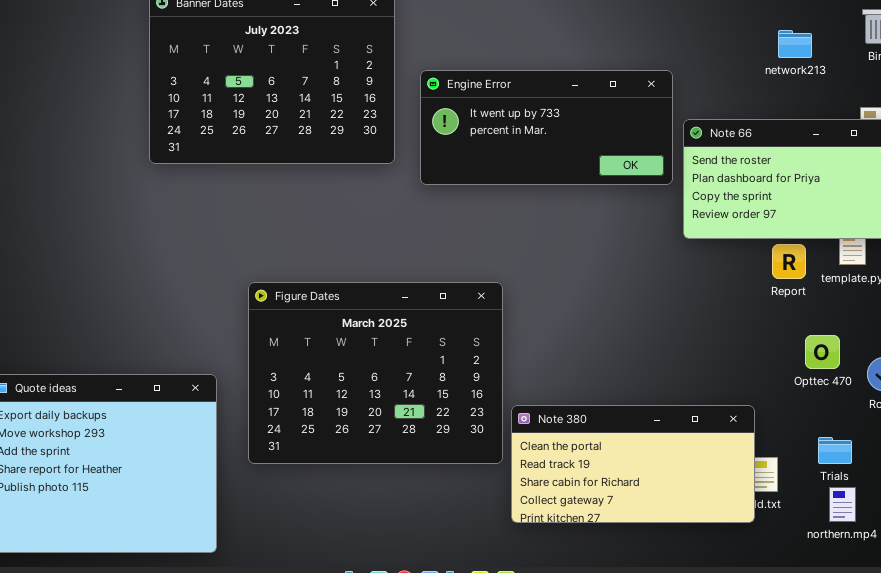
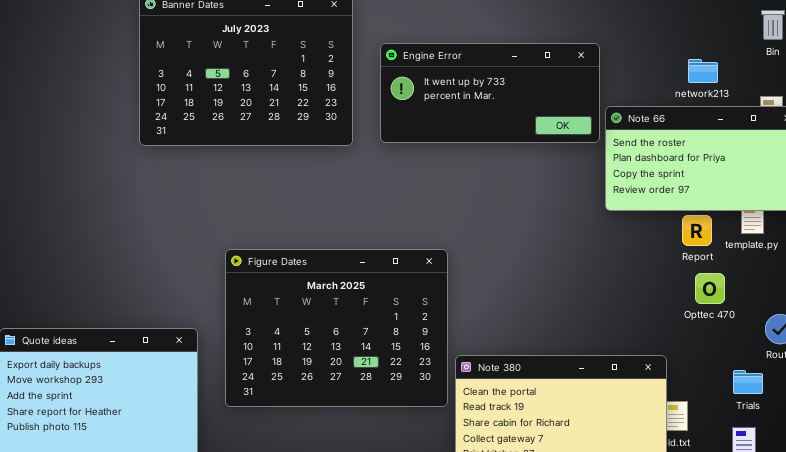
network213: [778,30,812,58] -> [688,59,718,83], moved
Engine Error: [420,70,673,185] -> [380,43,600,143], moved
Opttec 470: [805,335,840,369] -> [695,273,725,304], moved
Trials: [818,437,852,464] -> [733,370,763,394], moved

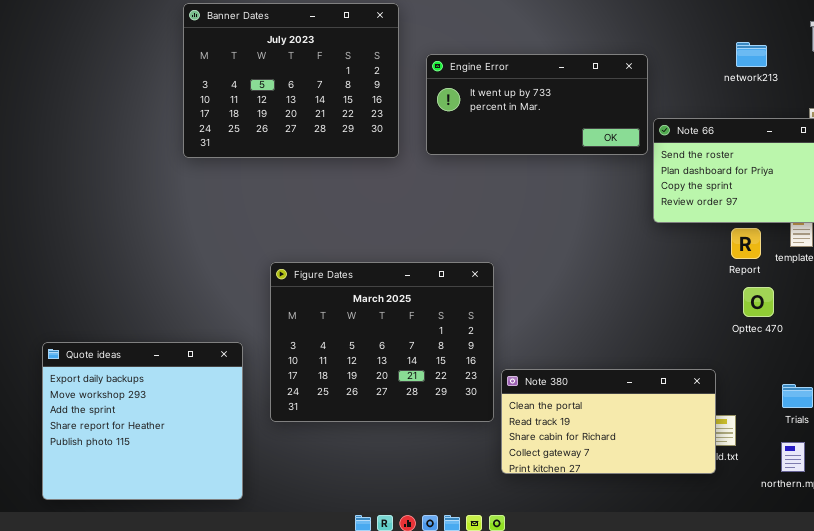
network213: [688,59,718,83] -> [736,42,767,67], moved

